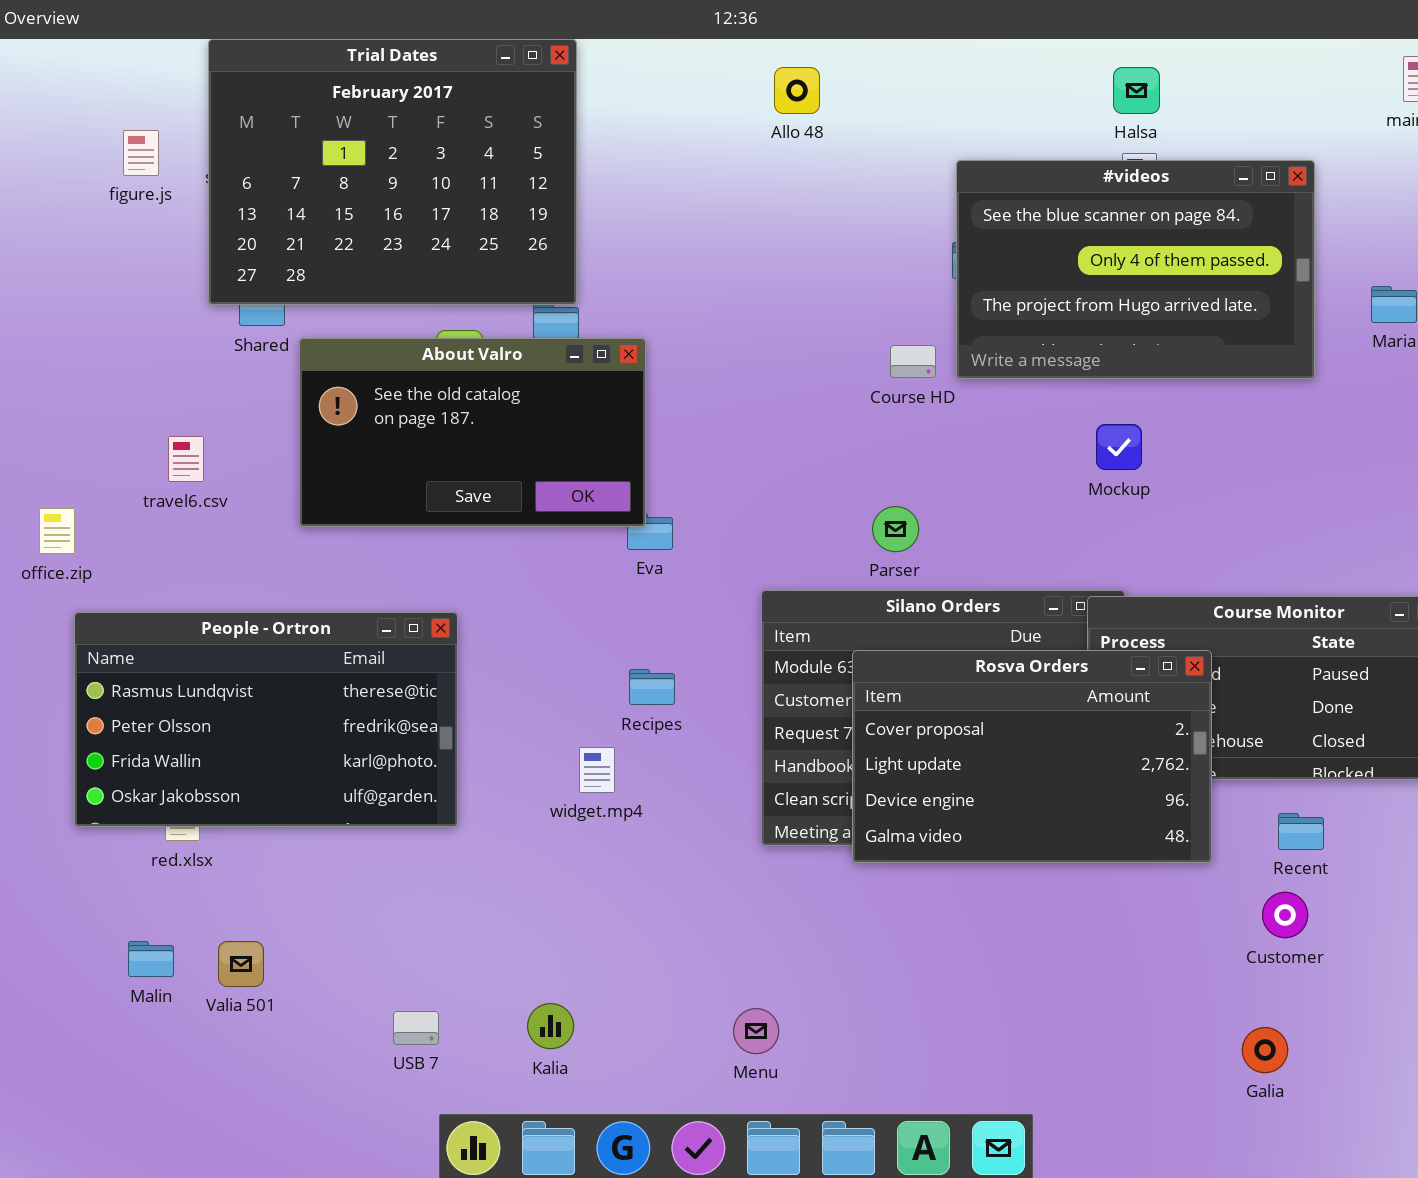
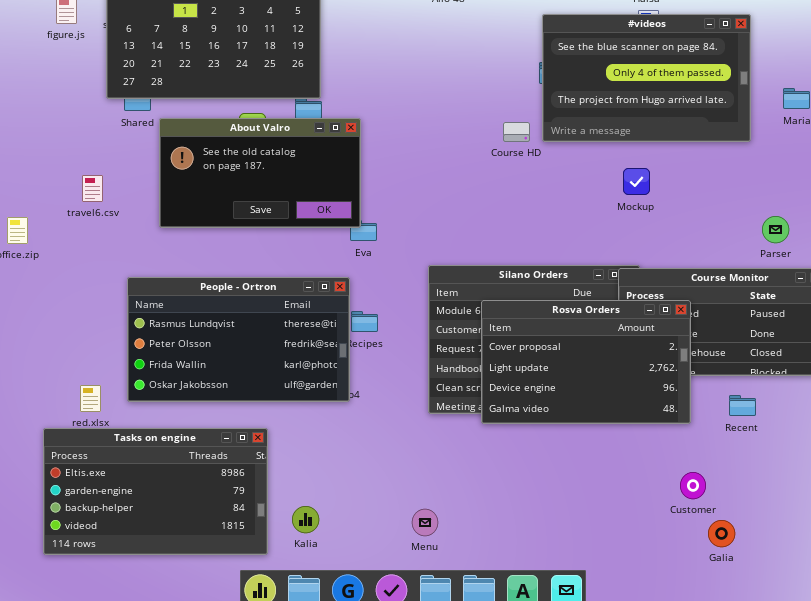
Parser: [872,506,919,552] -> [762,216,789,243], moved
People - Ortron: [74,612,458,827] -> [127,277,350,402], moved
Tasks on engine: none -> [43,428,268,555], opened
Customer: [1262,892,1308,938] -> [680,472,706,499], moved

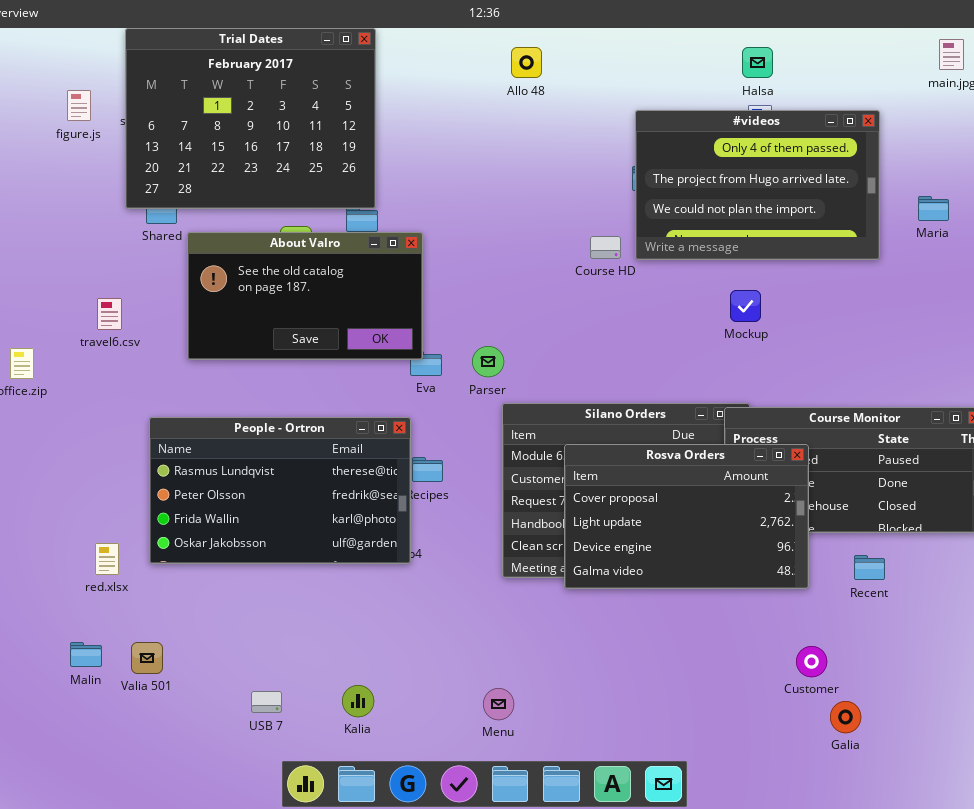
#videos: [542,14,751,142] -> [635,110,880,260], scrolled down 1 row
Parser: [762,216,789,243] -> [472,346,504,377], moved
Tasks on engine: [43,428,268,555] -> none, closed

